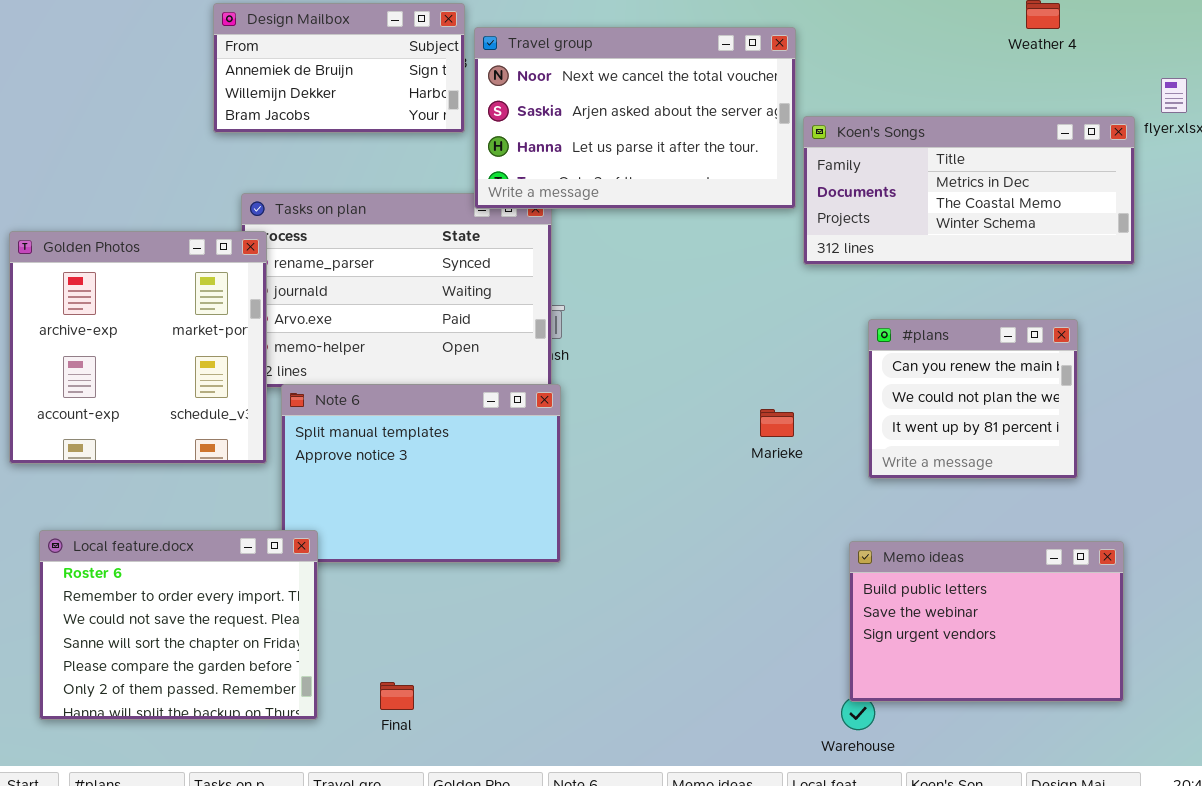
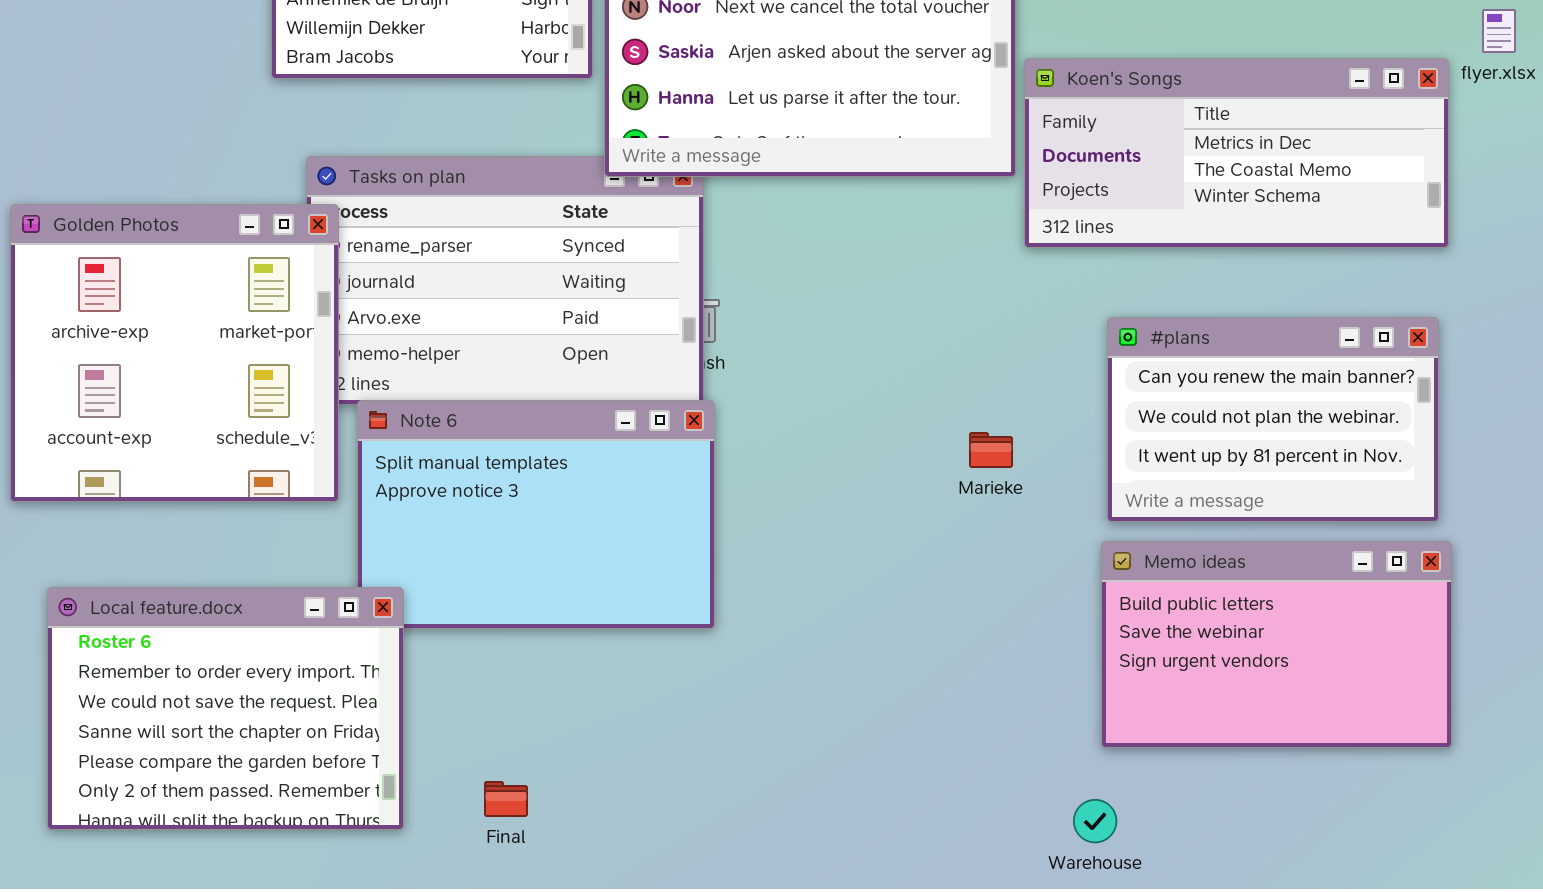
#plans: [868,319,1078,479] -> [1107,317,1439,522], resized
Memo ideas: [849,541,1124,702] -> [1101,541,1452,748], moved

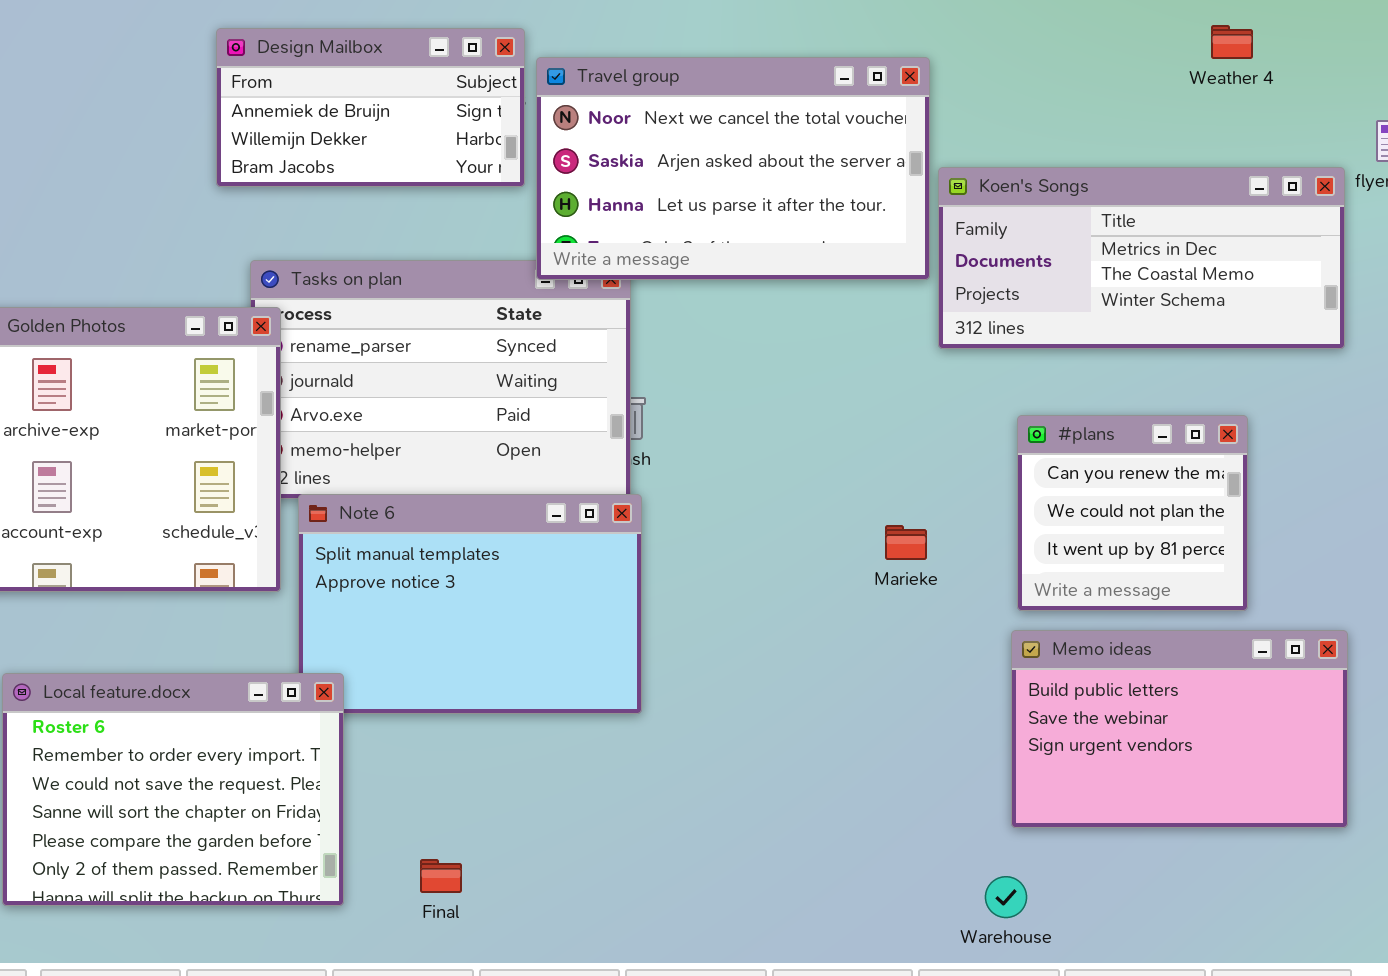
#plans: [1107,317,1439,522] -> [1017,415,1248,611], resized

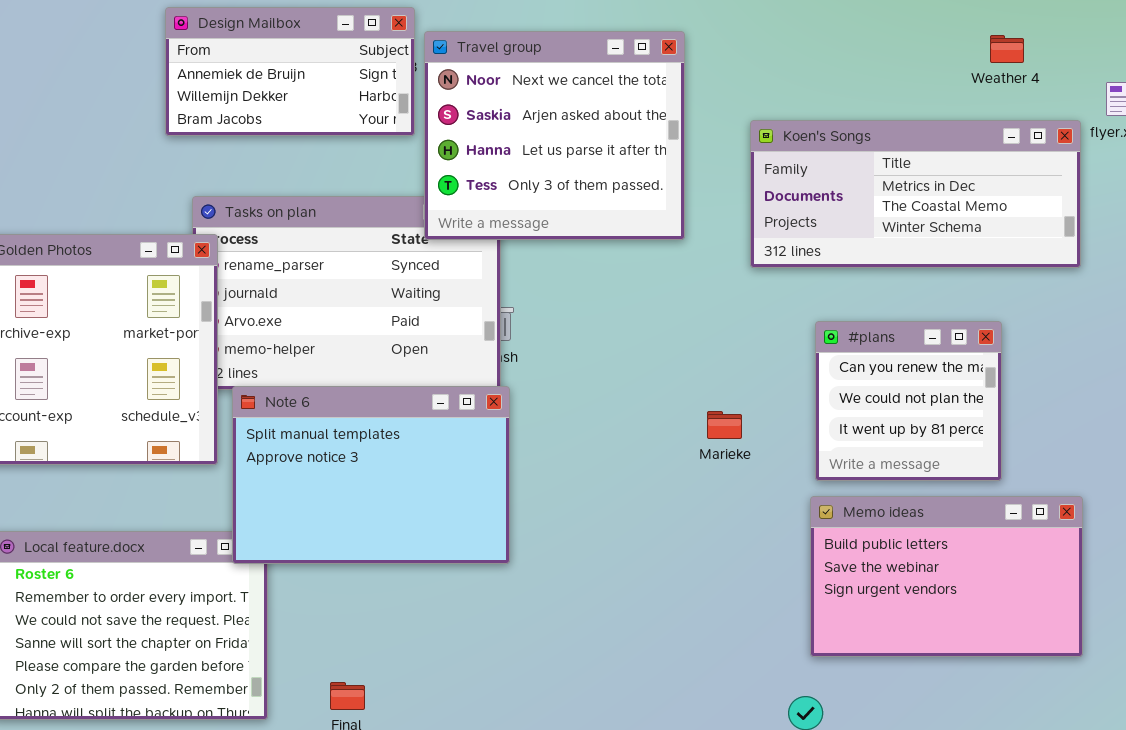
Weather 4: [1211,25,1253,59] -> [990,35,1024,63], moved
Travel group: [536,57,930,280] -> [424,31,685,240], resized
Note 6: [298,494,642,714] -> [232,386,510,564], raised

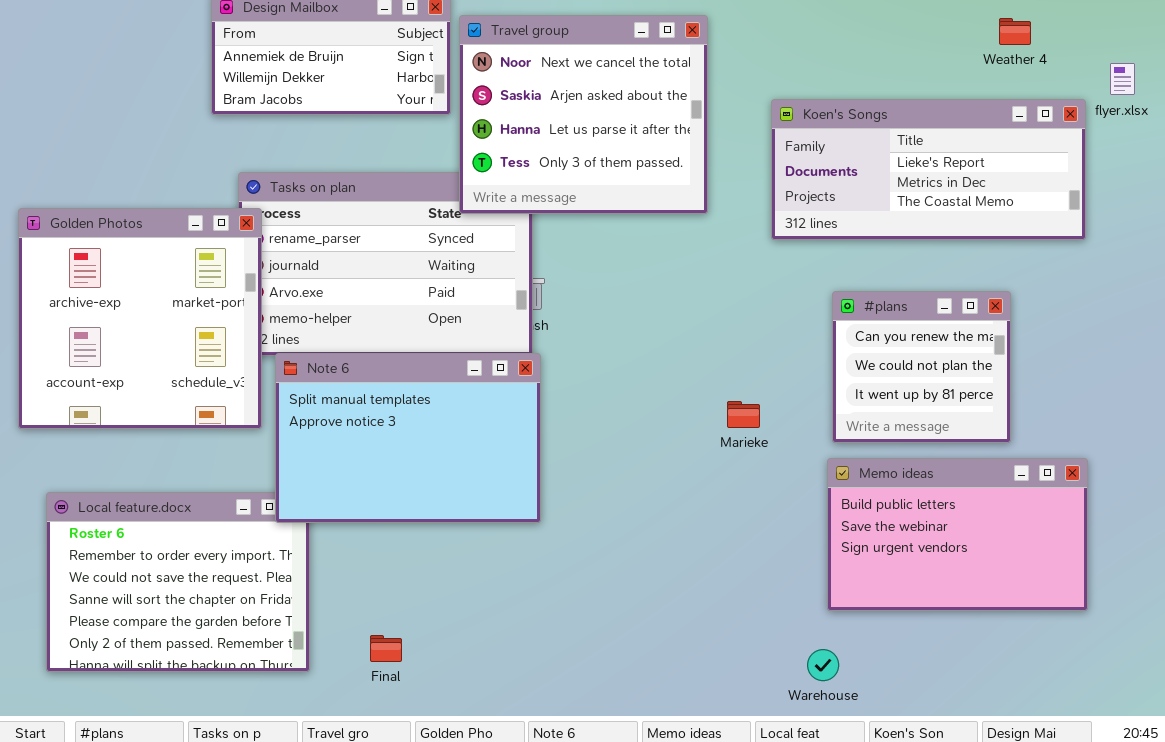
Koen's Songs: [750,120,1081,268] -> [771,99,1086,240], scrolled up 1 row
Marieke: [707,411,742,439] -> [727,401,760,428], moved

